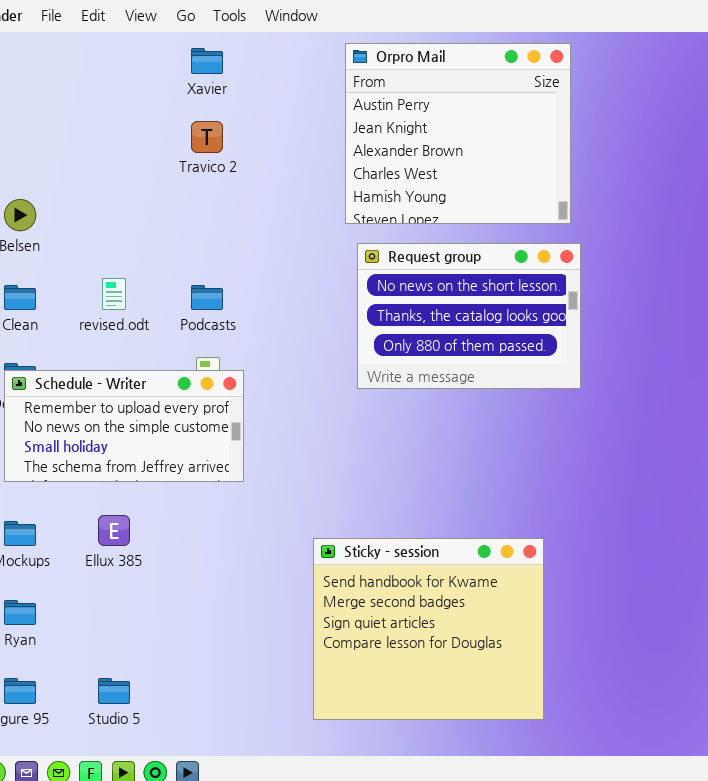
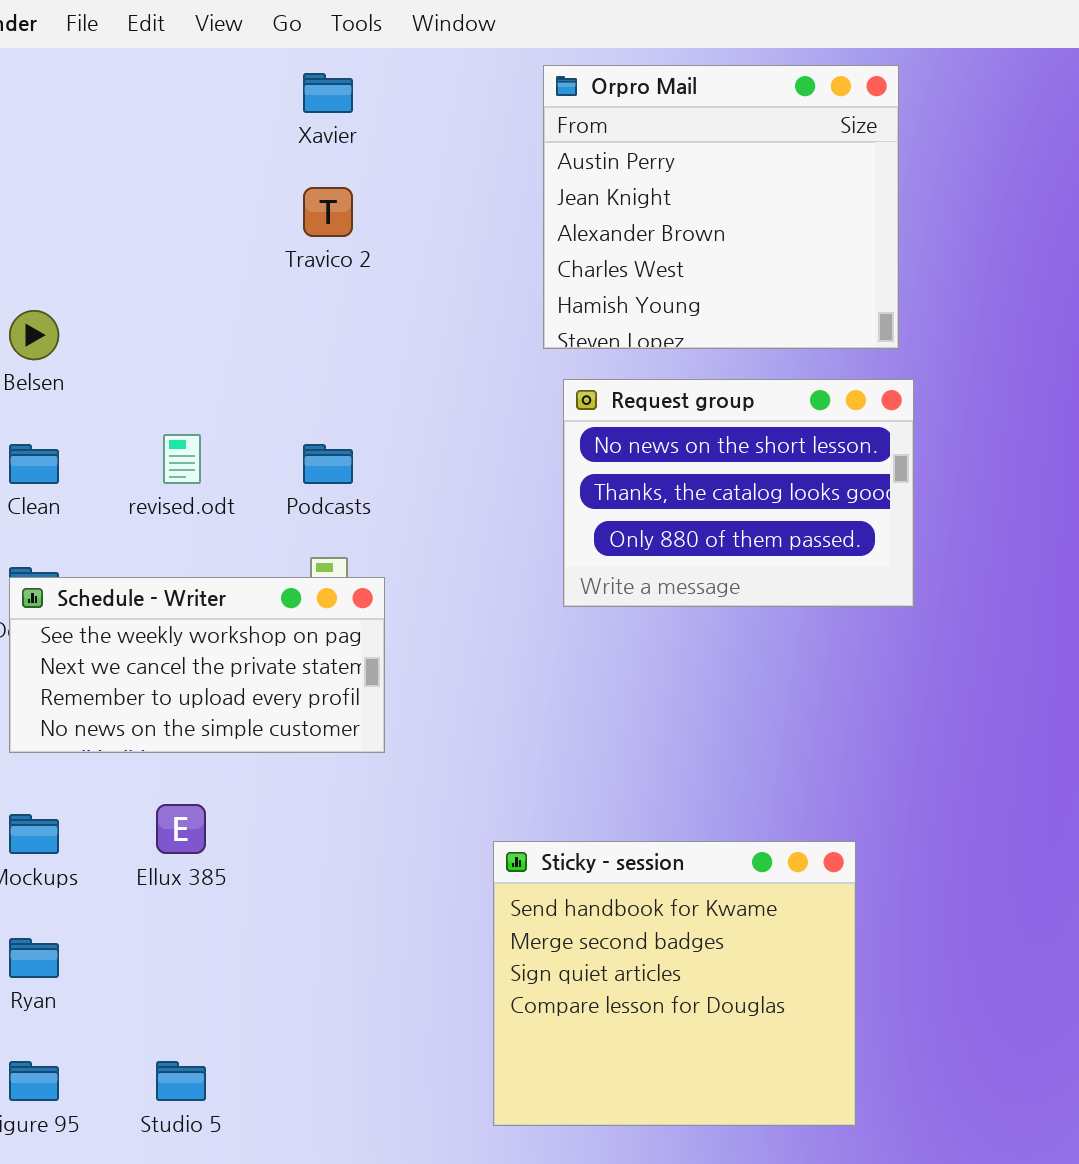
Schedule - Writer: [4,370,244,482] -> [9,577,385,753], scrolled up 2 rows

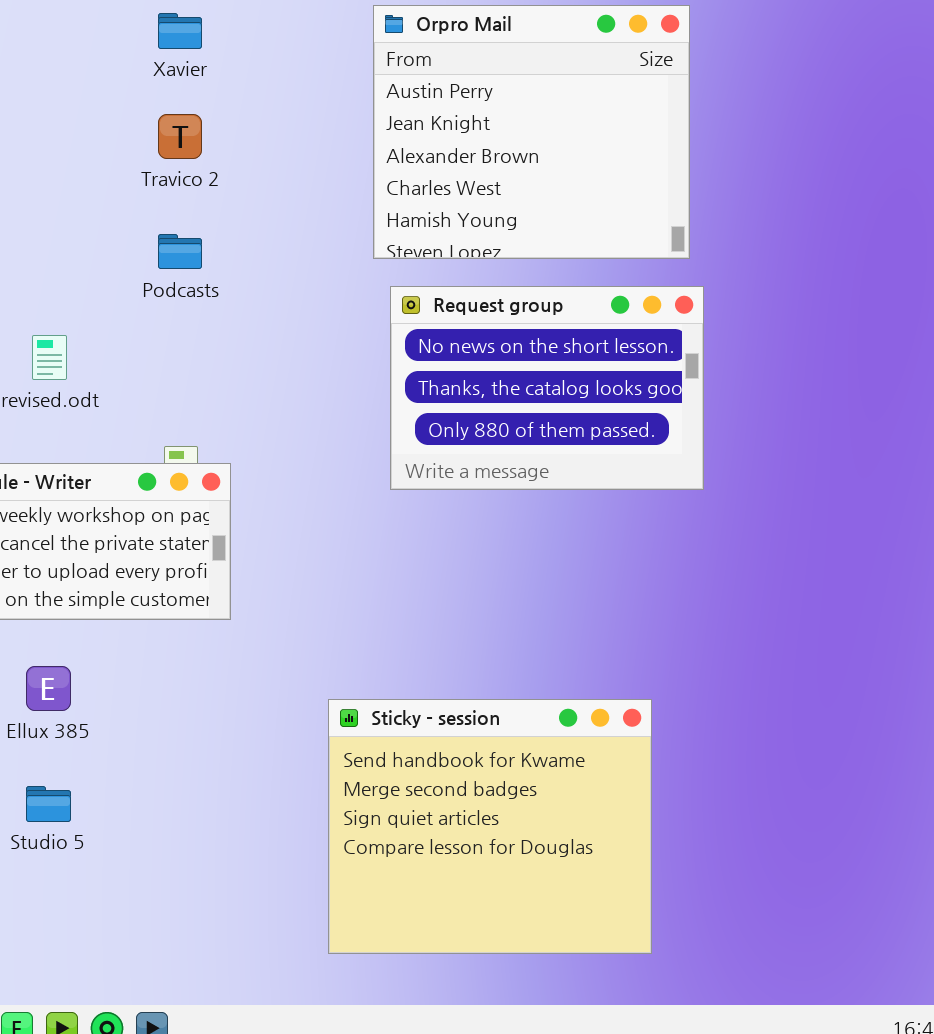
Podcasts: [303,444,353,484] -> [158,234,202,269], moved
Studio 5: [156,1061,206,1101] -> [26,786,71,822], moved

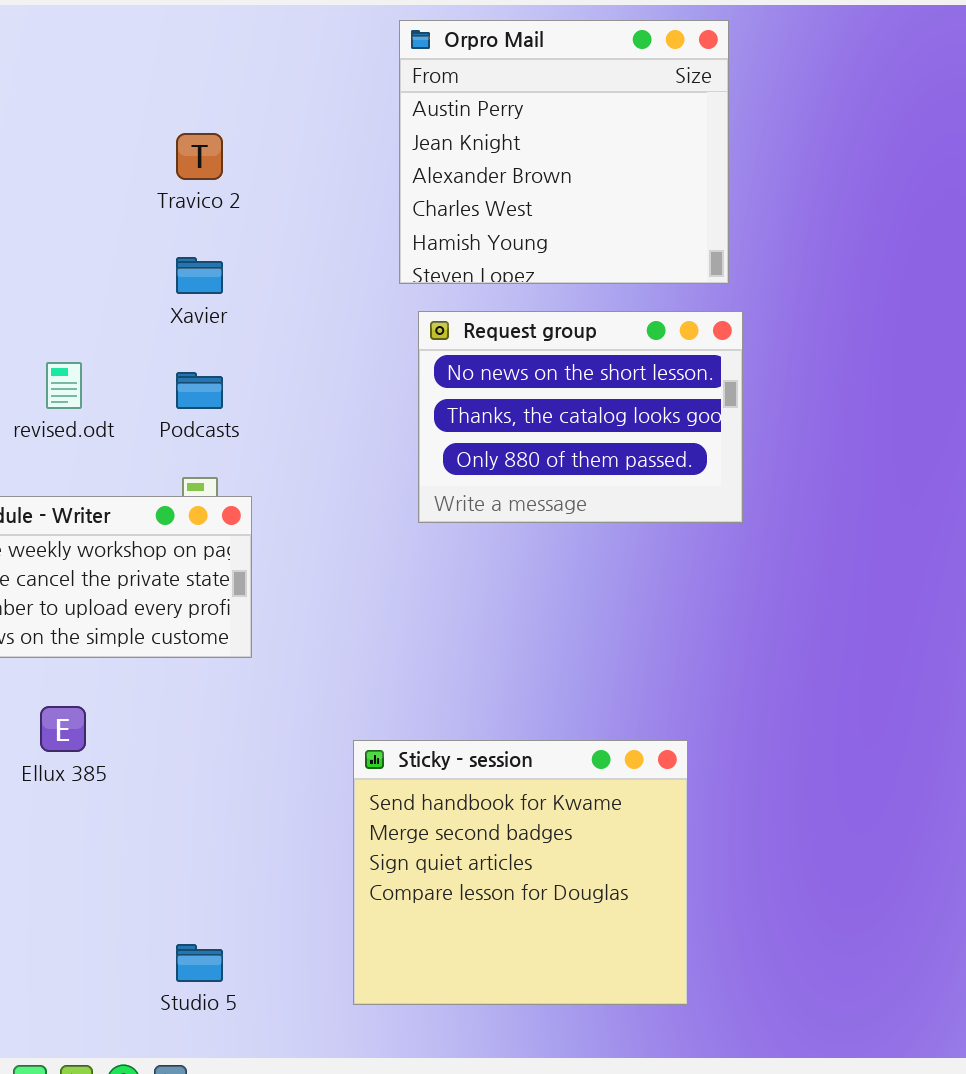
Xavier: [158,13,202,49] -> [176,257,223,294], moved
Podcasts: [158,234,202,269] -> [176,372,223,409], moved
Studio 5: [26,786,71,822] -> [176,944,223,982], moved

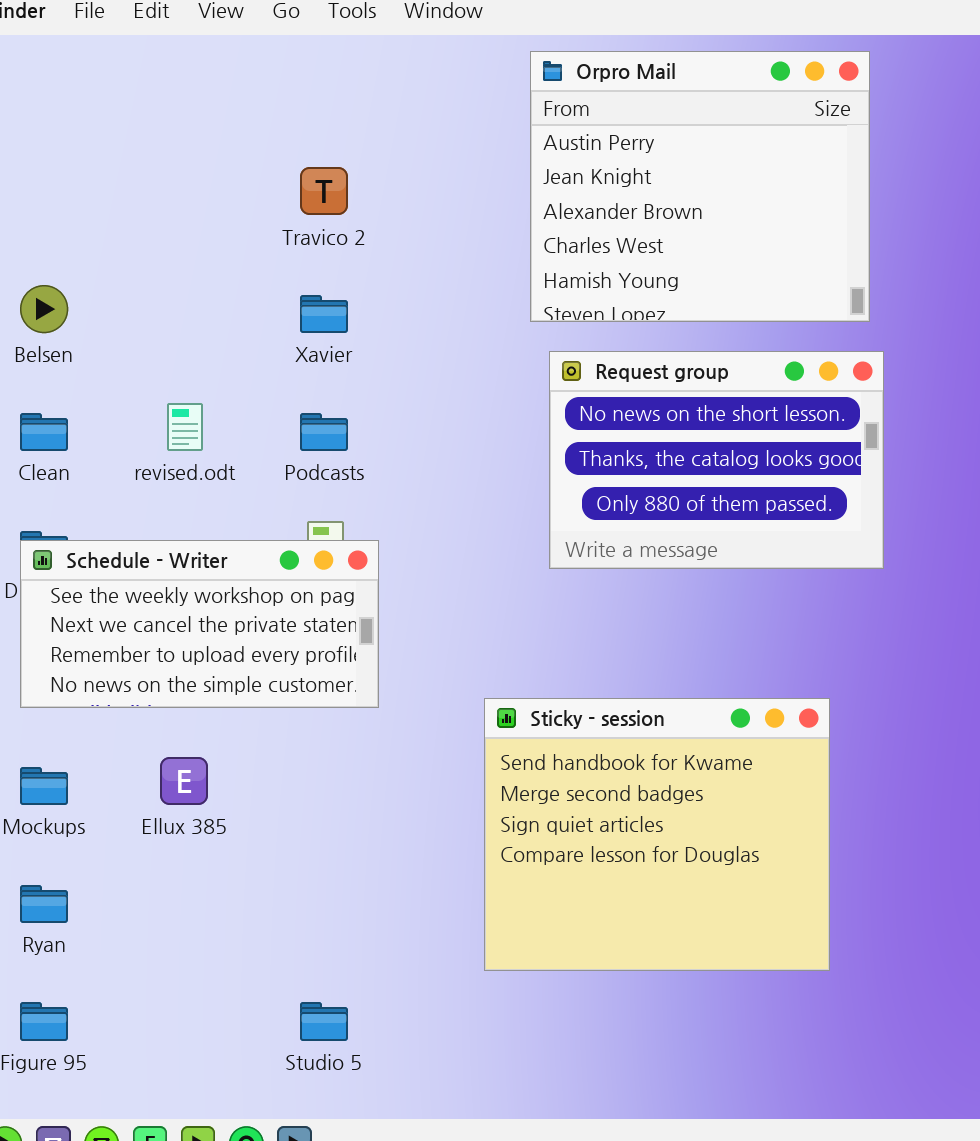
Sticky - session: [353,740,688,1005] -> [484,698,830,971], moved

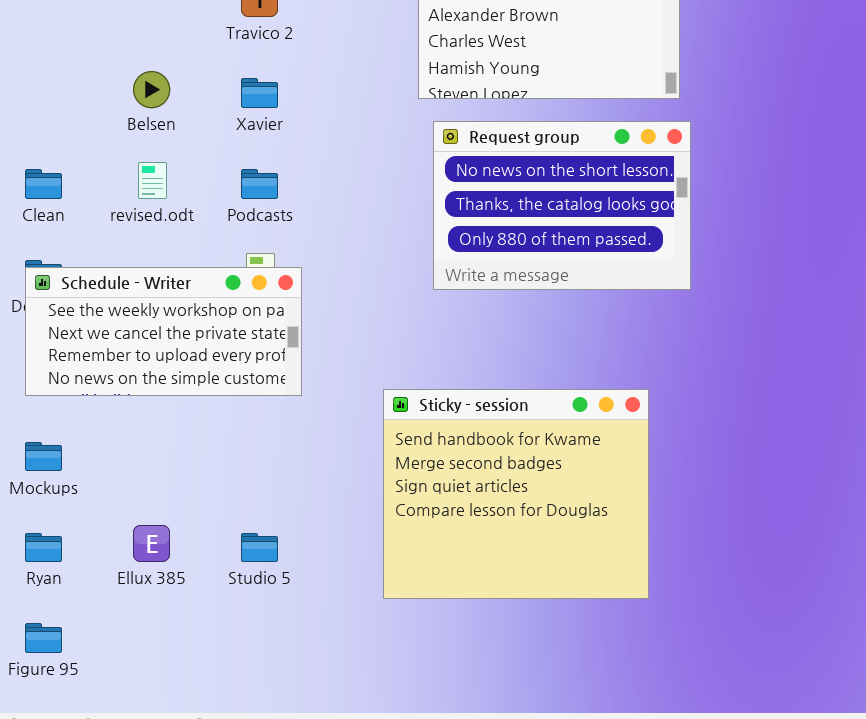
Belsen: [20,285,68,333] -> [133,71,170,108], moved
Ellux 385: [160,757,208,805] -> [133,525,170,562], moved
Studio 5: [300,1002,348,1041] -> [241,533,278,562], moved

